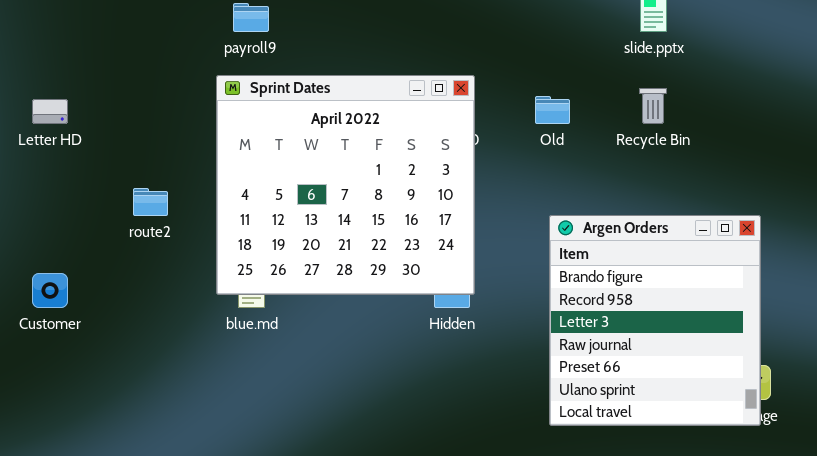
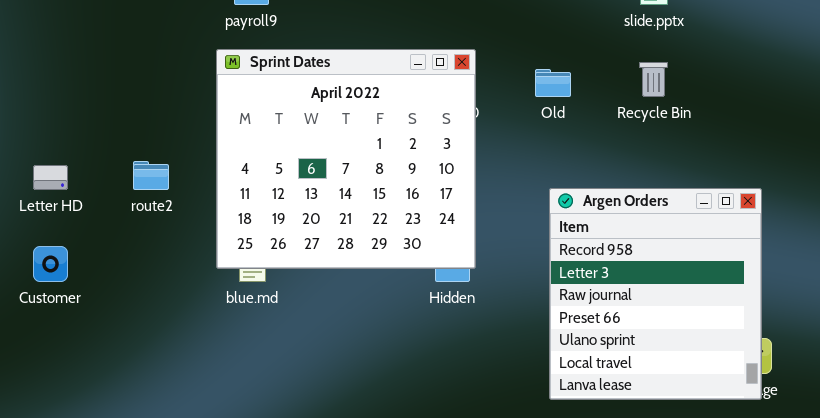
Letter HD: [32,99,68,124] -> [33,165,68,190], moved
Argen Orders: [549,215,761,426] -> [549,188,762,400], scrolled down 1 row

